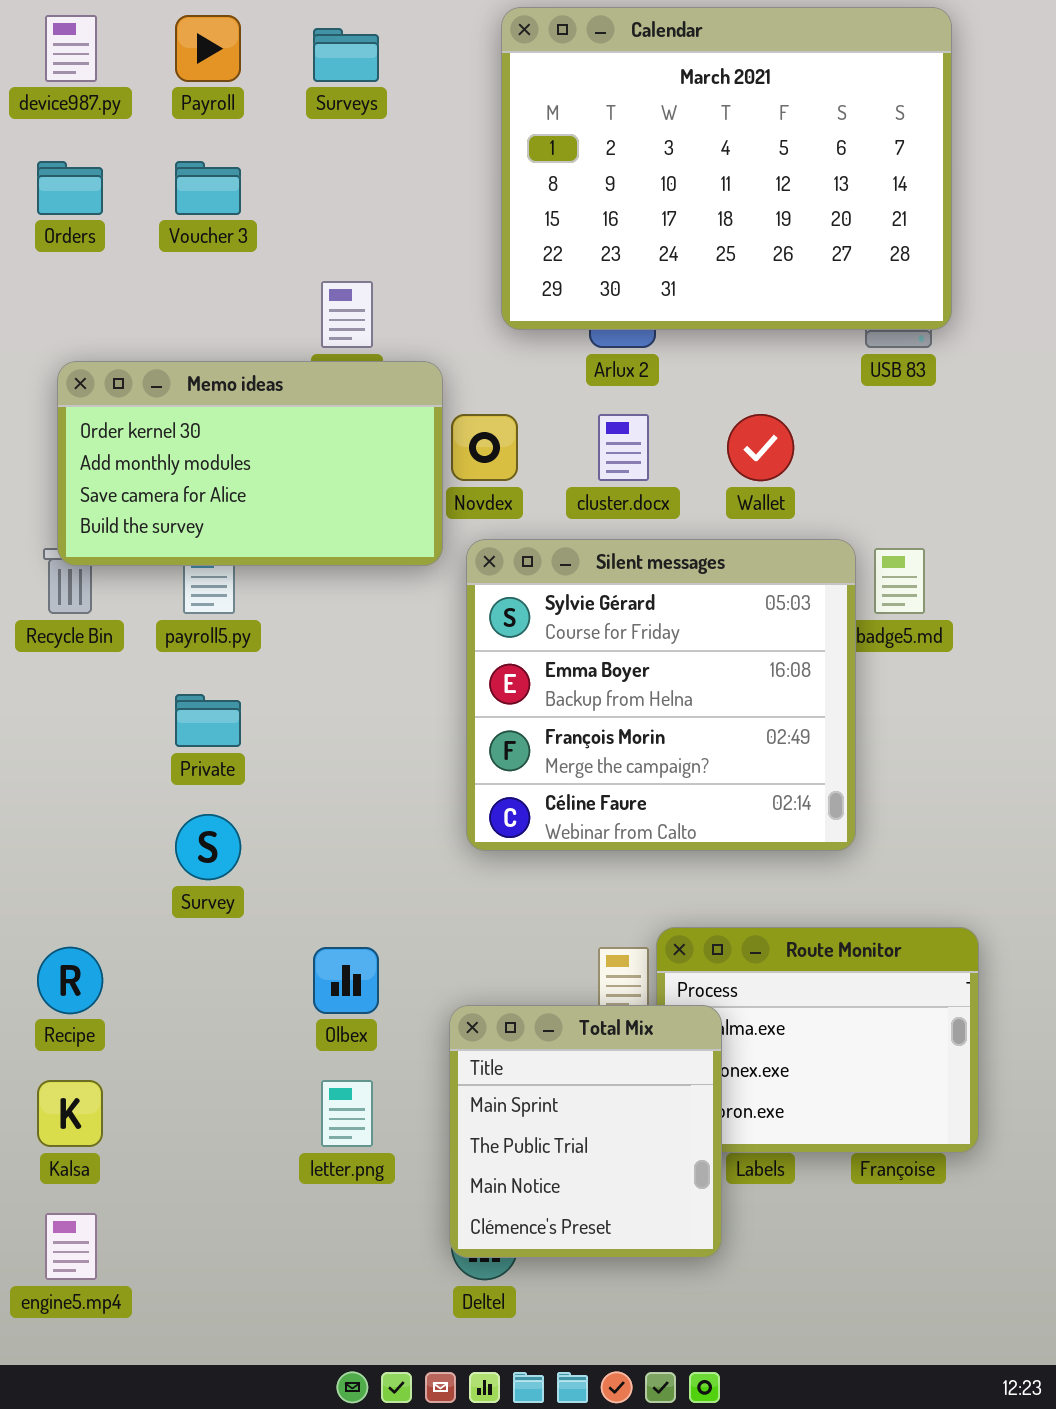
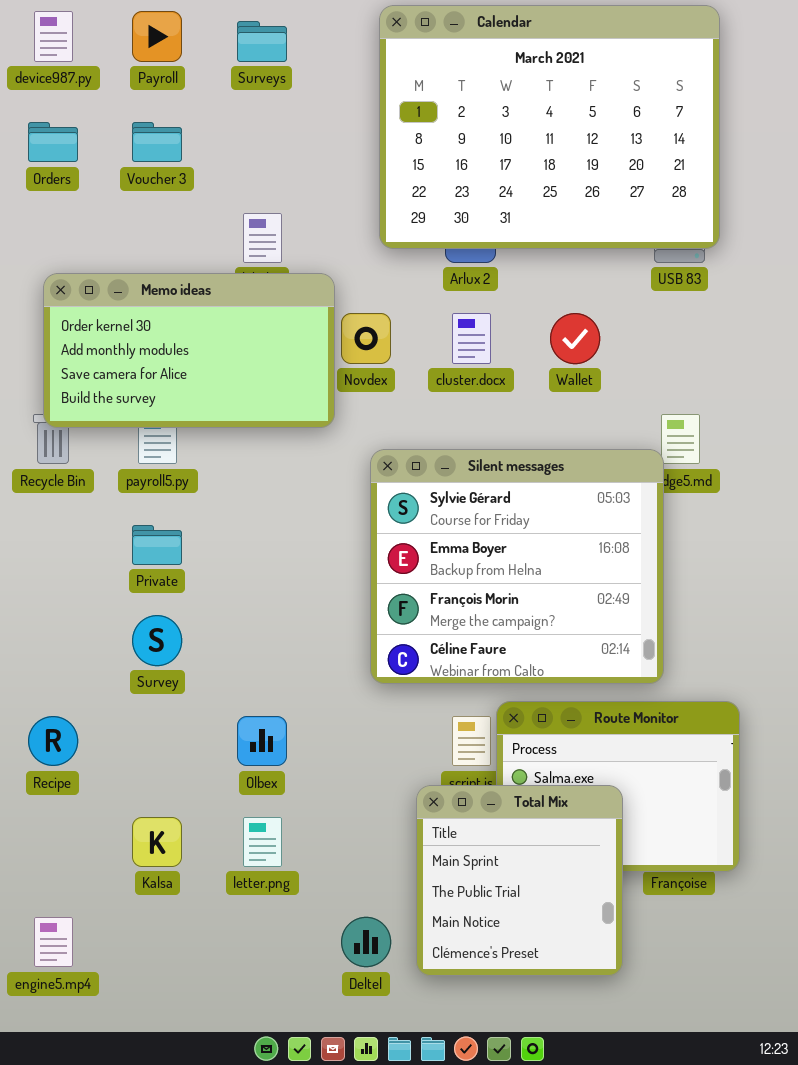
Silent messages: [466,539,856,851] -> [370,449,664,684], moved
Total Mix: [449,1005,722,1258] -> [416,785,623,976], moved
Kalsa: [37,1080,103,1147] -> [132,817,182,867], moved

